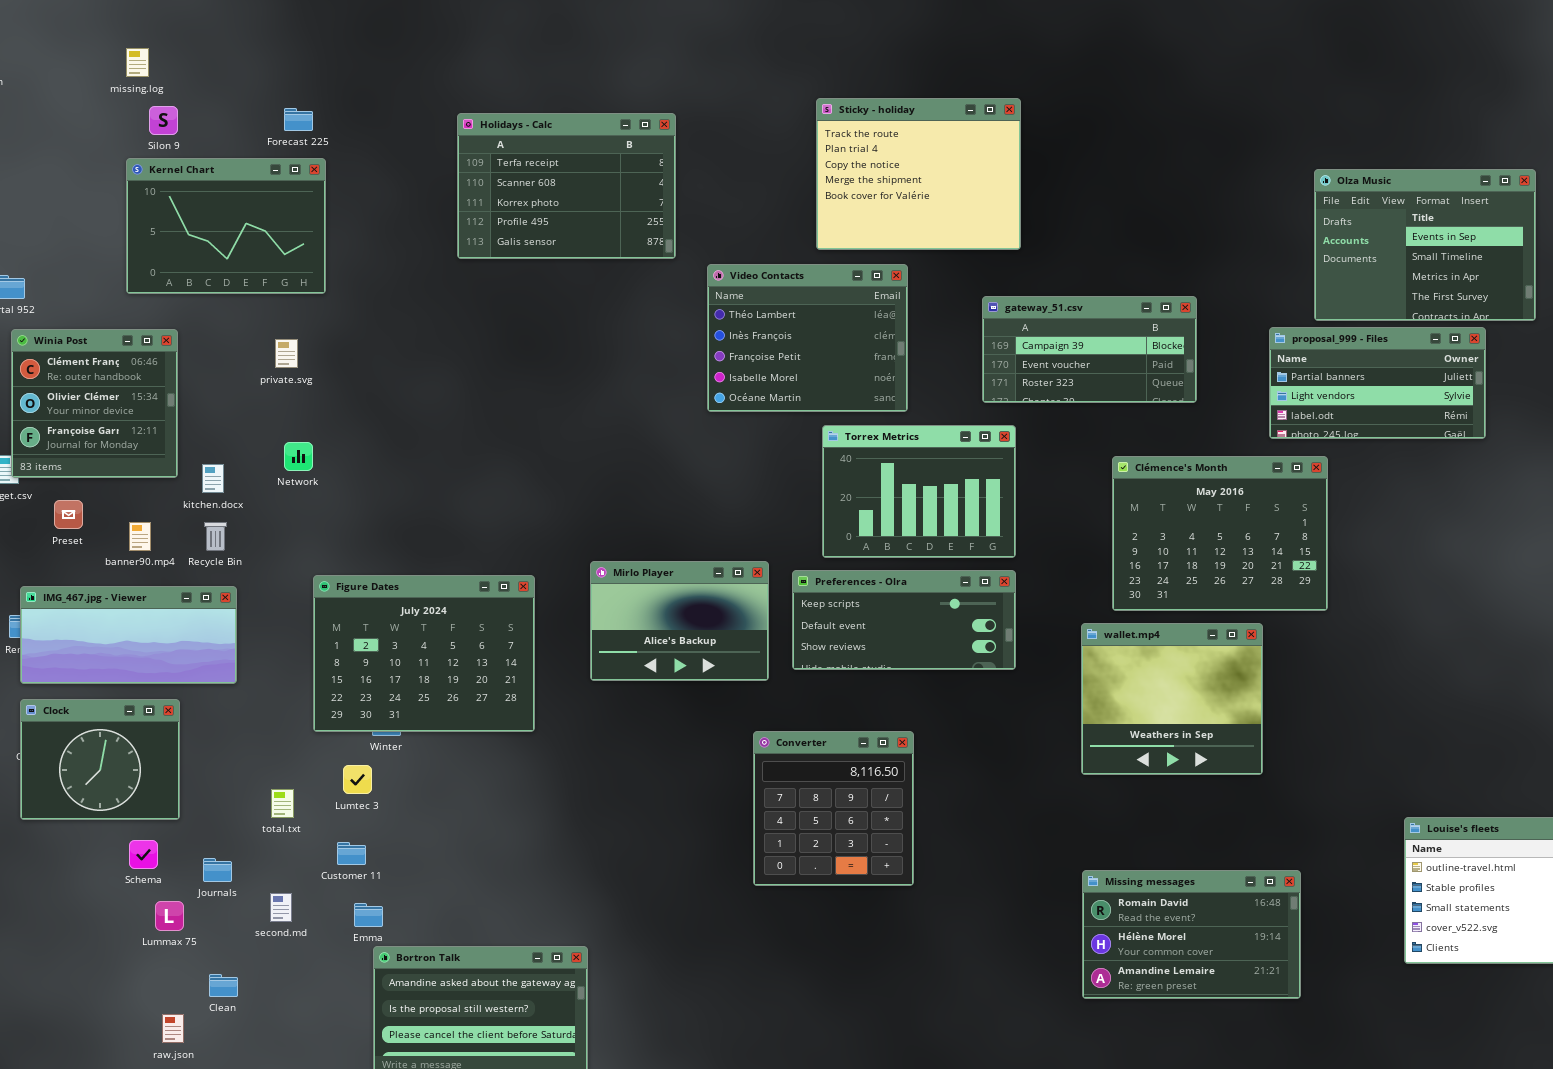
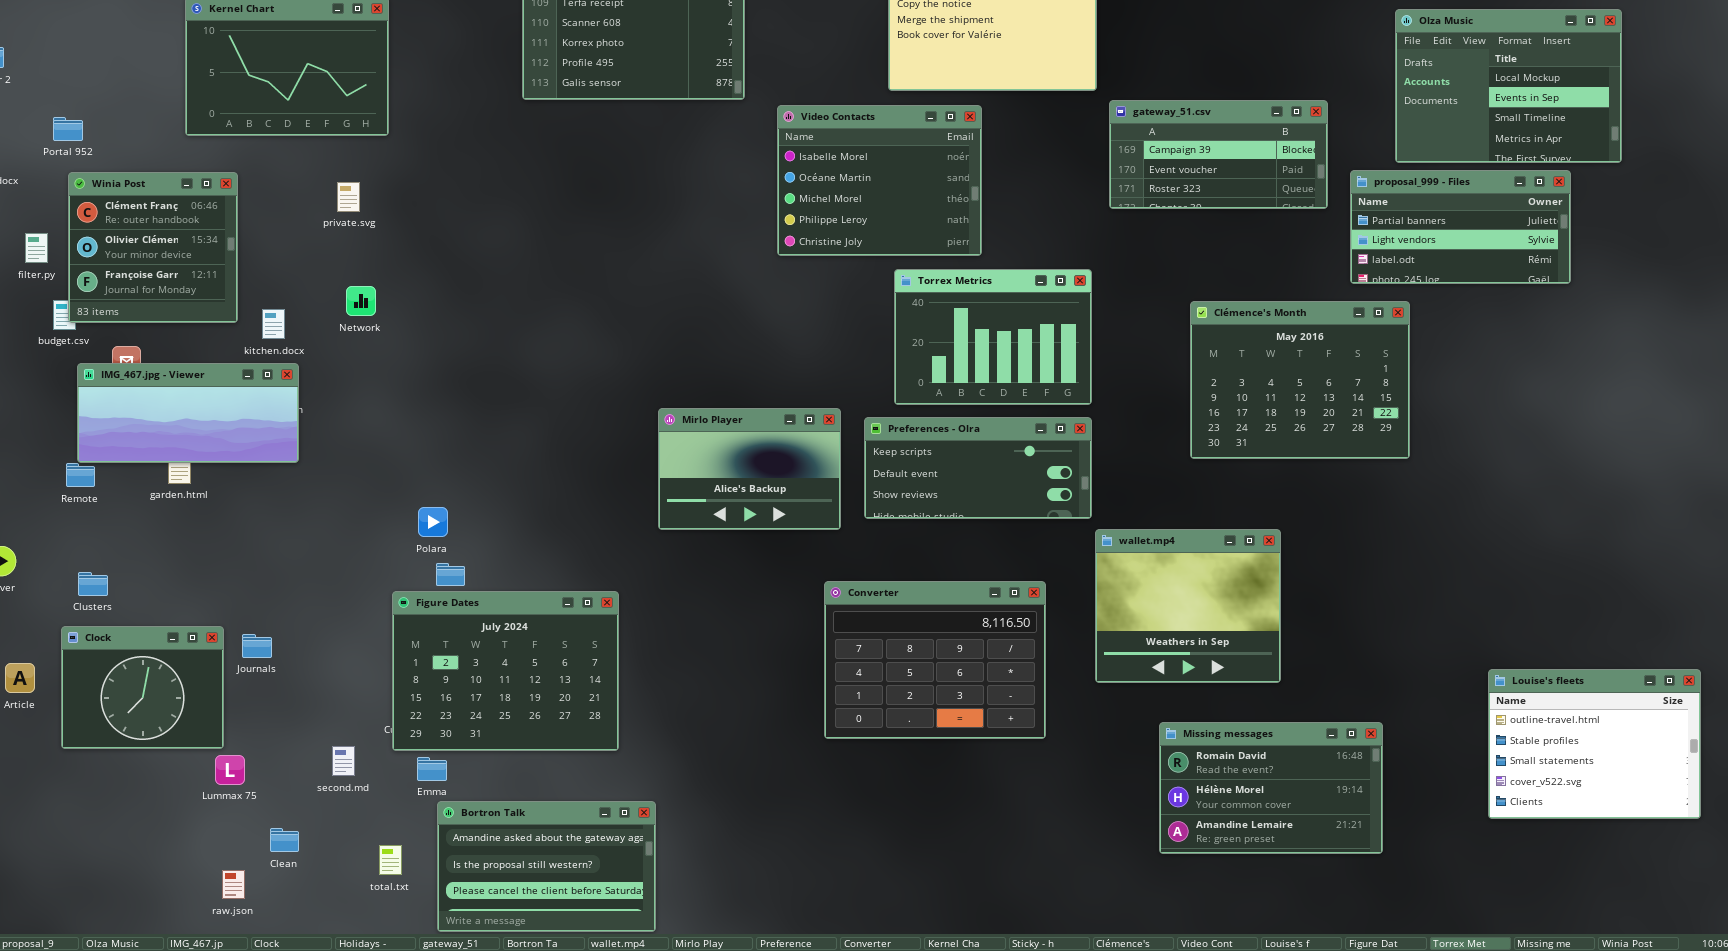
Olza Music: [1314,169,1536,321] -> [1395,9,1622,163], scrolled up 1 row
Video Contacts: [707,264,908,412] -> [777,105,982,256], scrolled down 3 rows
gateway_51.csv: [982,296,1197,403] -> [1109,100,1328,209], moved
Figure Dates: [313,575,535,732] -> [392,591,619,751], moved
IMG_467.jpg - Viewer: [20,586,237,684] -> [77,363,299,463], moved
wallet.mp4: [1081,623,1263,775] -> [1095,529,1281,683], moved
Clock: [20,699,180,820] -> [61,626,224,749], moved
Converter: [753,731,914,886] -> [824,581,1046,739], resized
total.txt: [271,789,294,818] -> [379,845,402,875], moved
Journals: [203,858,232,882] -> [242,634,272,658], moved

